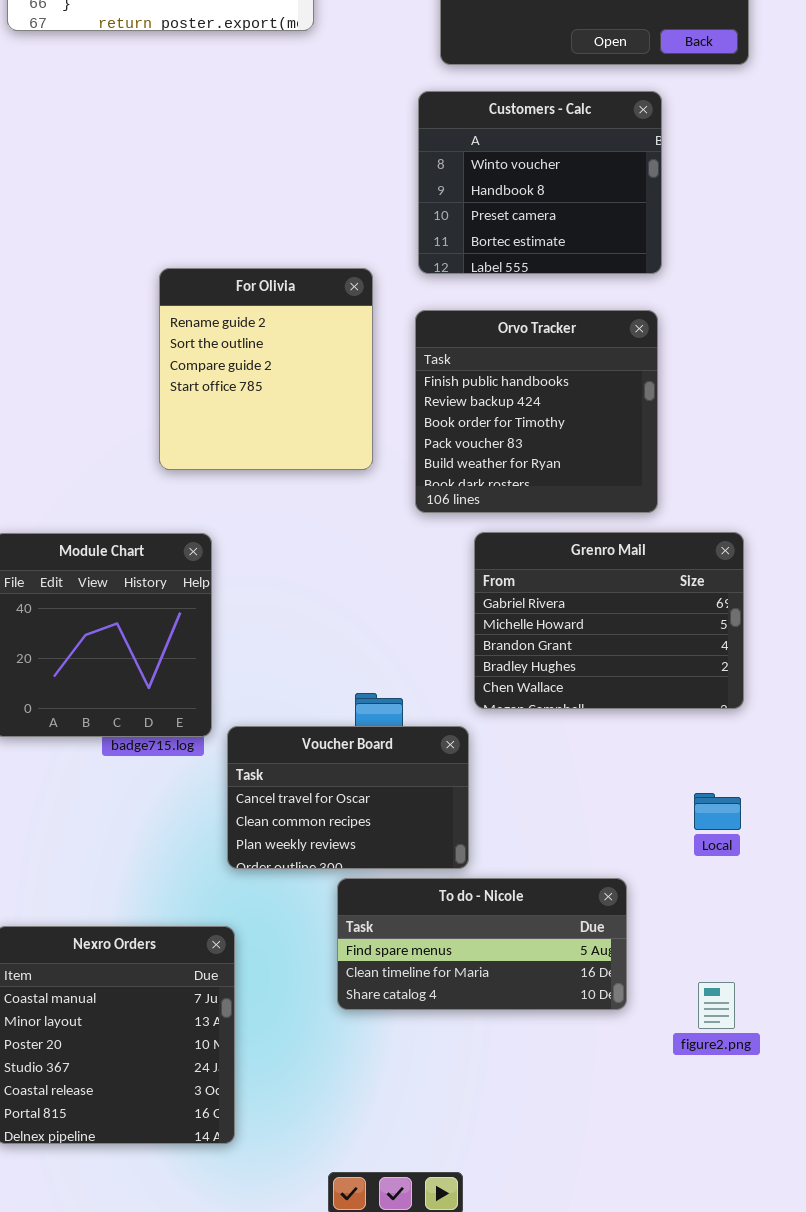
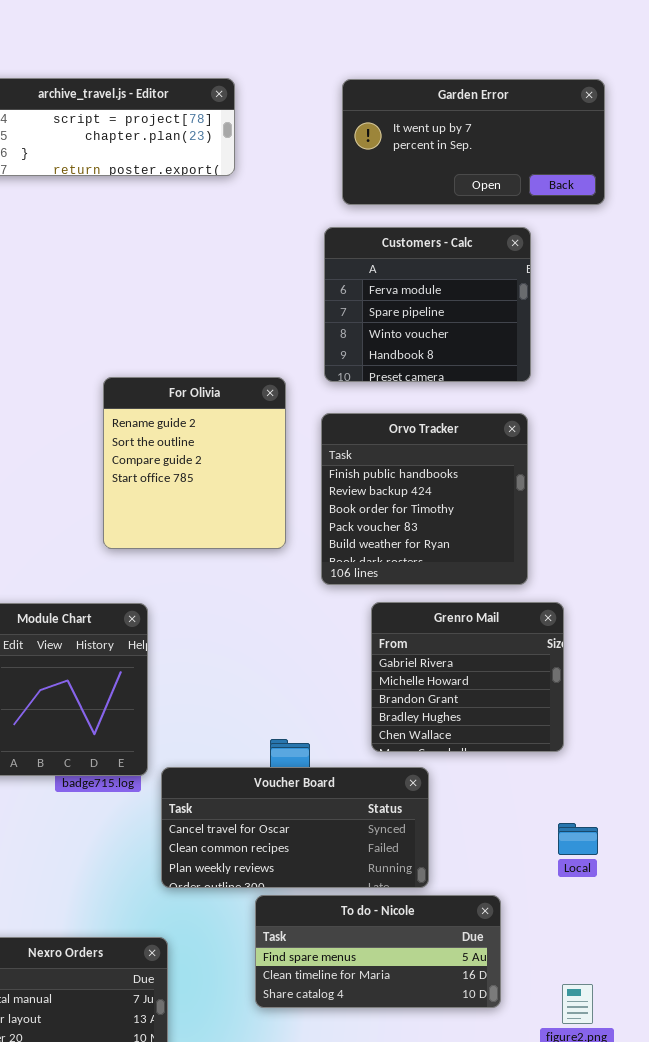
Customers - Calc: [418,91,662,274] -> [324,227,531,382], scrolled up 2 rows
Grenro Mail: [474,532,744,709] -> [371,602,564,752], resized
Voucher Board: [227,726,469,869] -> [161,767,429,888], resized

